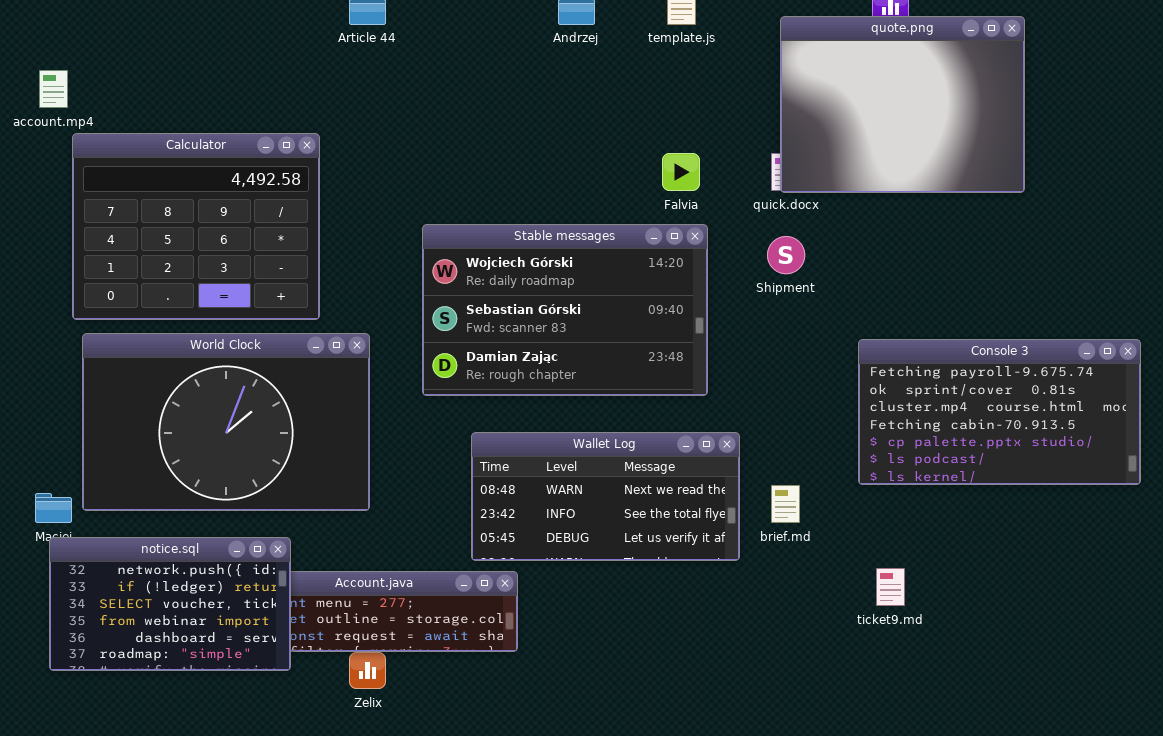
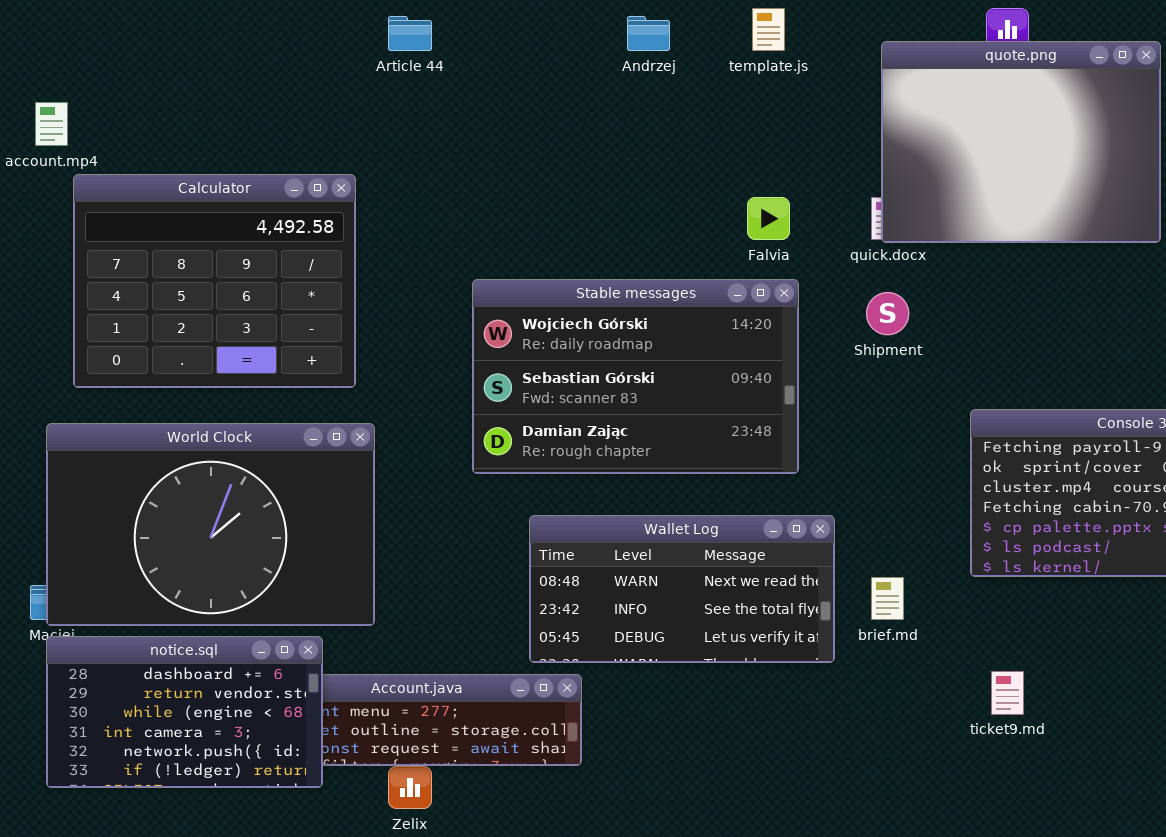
World Clock: [82,333,370,511] -> [46,423,375,626], moved
notice.sql: [49,537,291,671] -> [46,636,323,788], scrolled up 4 rows

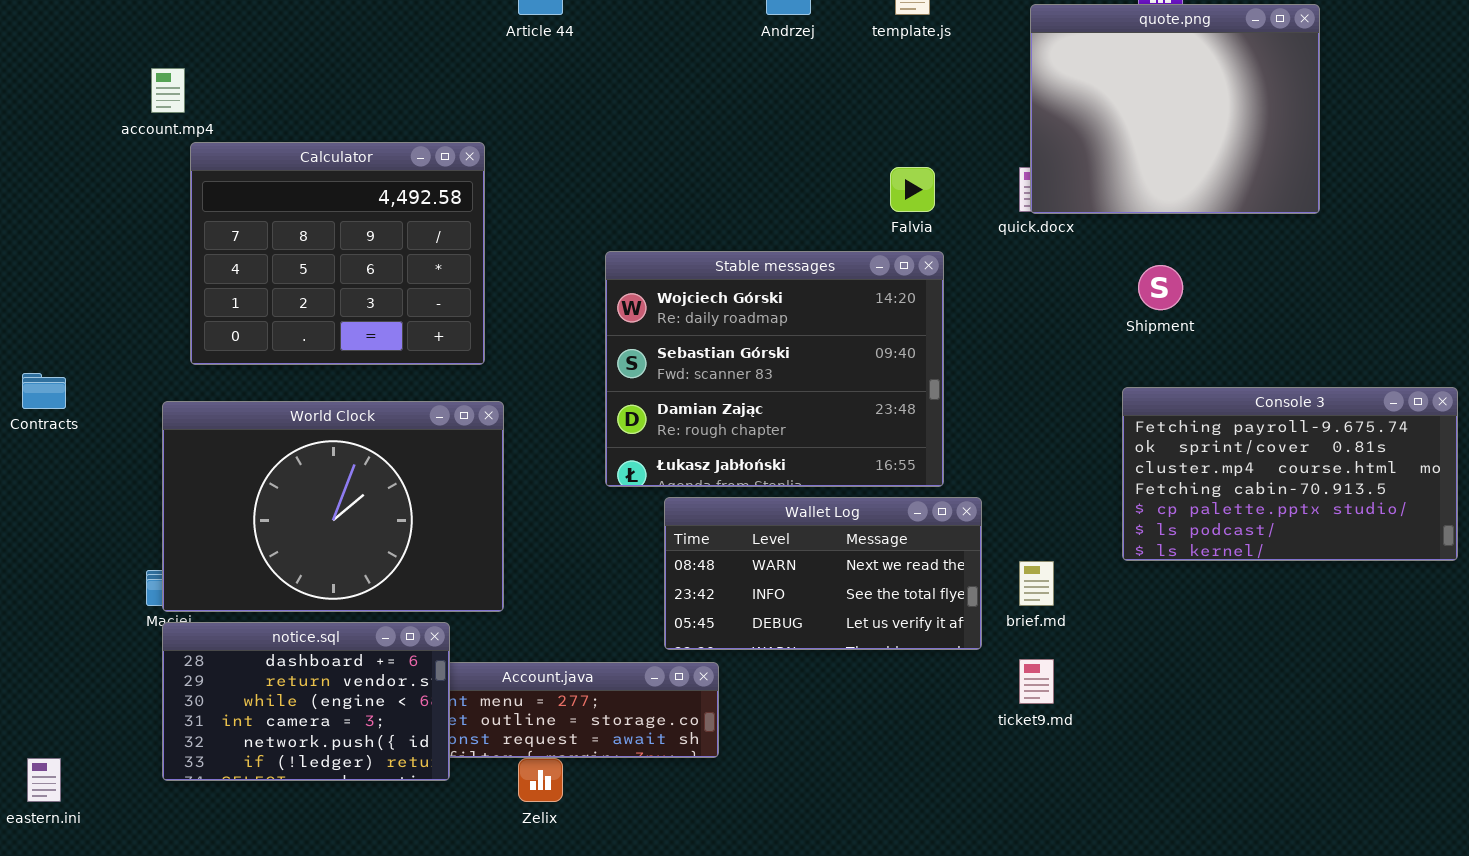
Stable messages: [472,279,799,474] -> [605,251,944,487], resized
Shipment: [866,292,909,335] -> [1138,265,1183,310], moved
ticket9.md: [991,671,1024,715] -> [1019,659,1054,704], moved

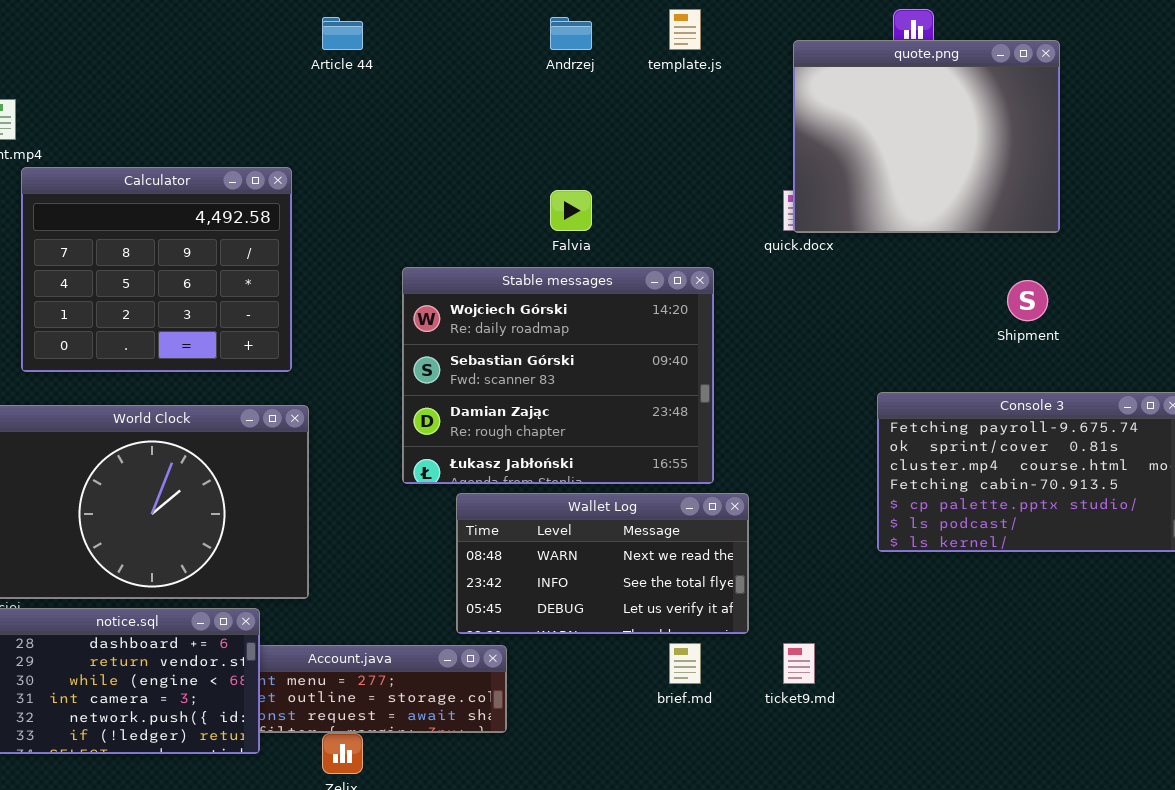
Falvia: [890,167,935,212] -> [550,190,592,231], moved
Shipment: [1138,265,1183,310] -> [1007,280,1048,321], moved
brief.md: [1019,561,1054,606] -> [669,643,701,684], moved

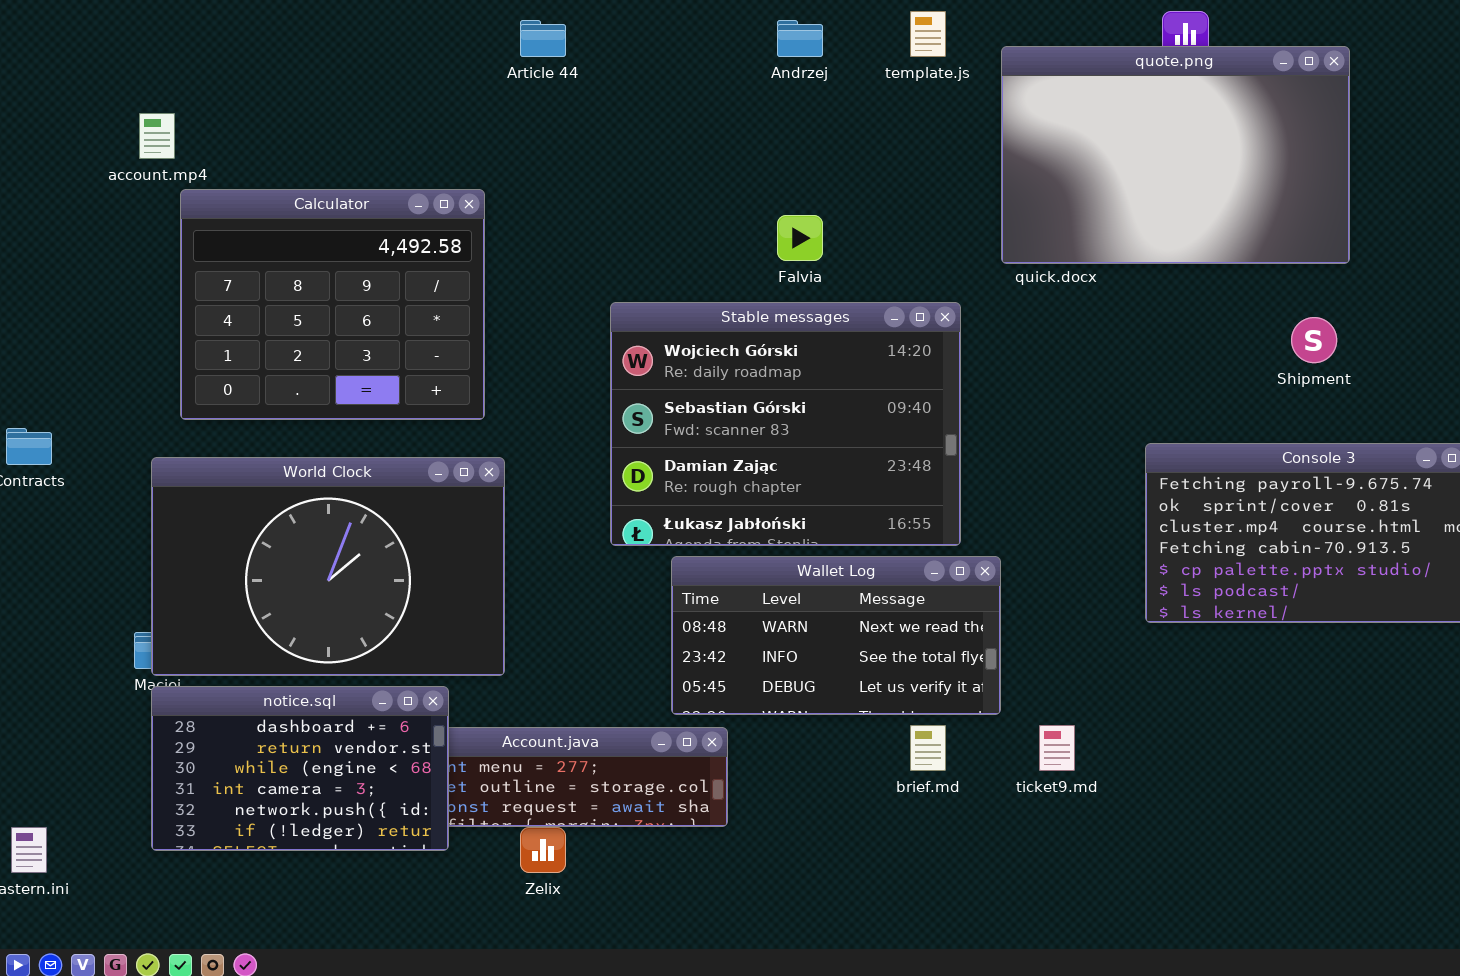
quote.png: [793,40,1060,233] -> [1001,46,1350,264], resized

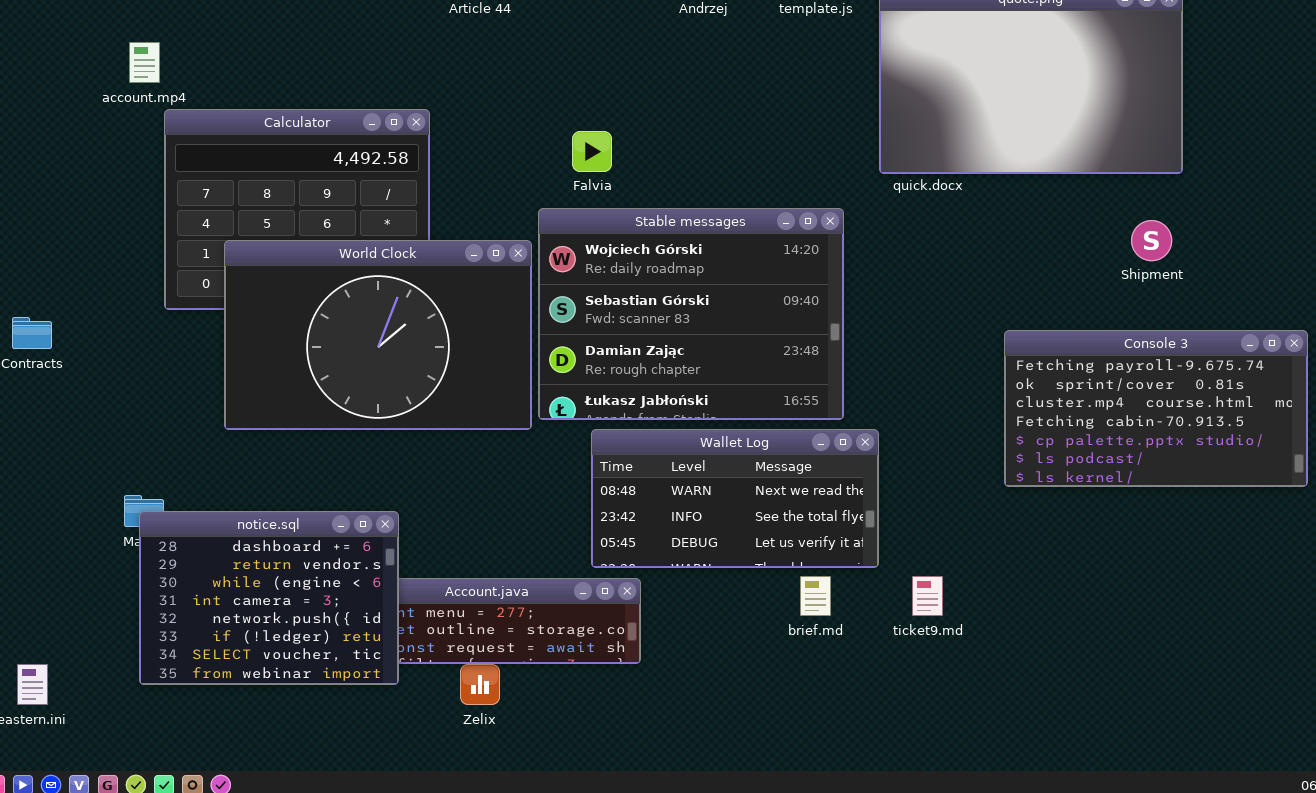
Falvia: [777,215,823,261] -> [572,131,612,172], moved
World Clock: [151,457,505,676] -> [224,240,532,430], moved
notice.sql: [151,686,449,851] -> [139,511,399,685], resized

